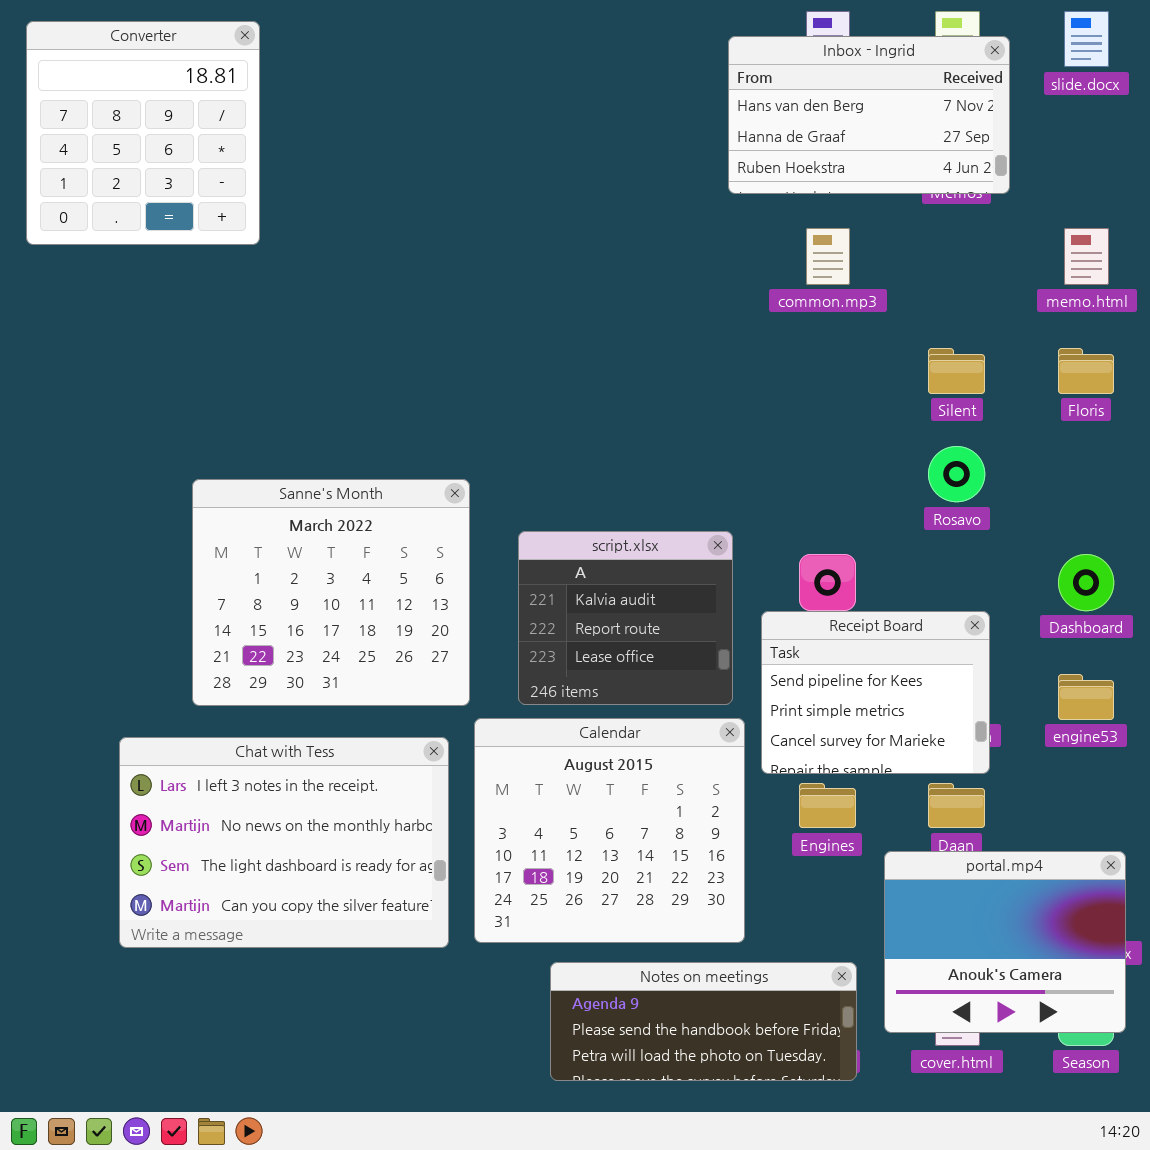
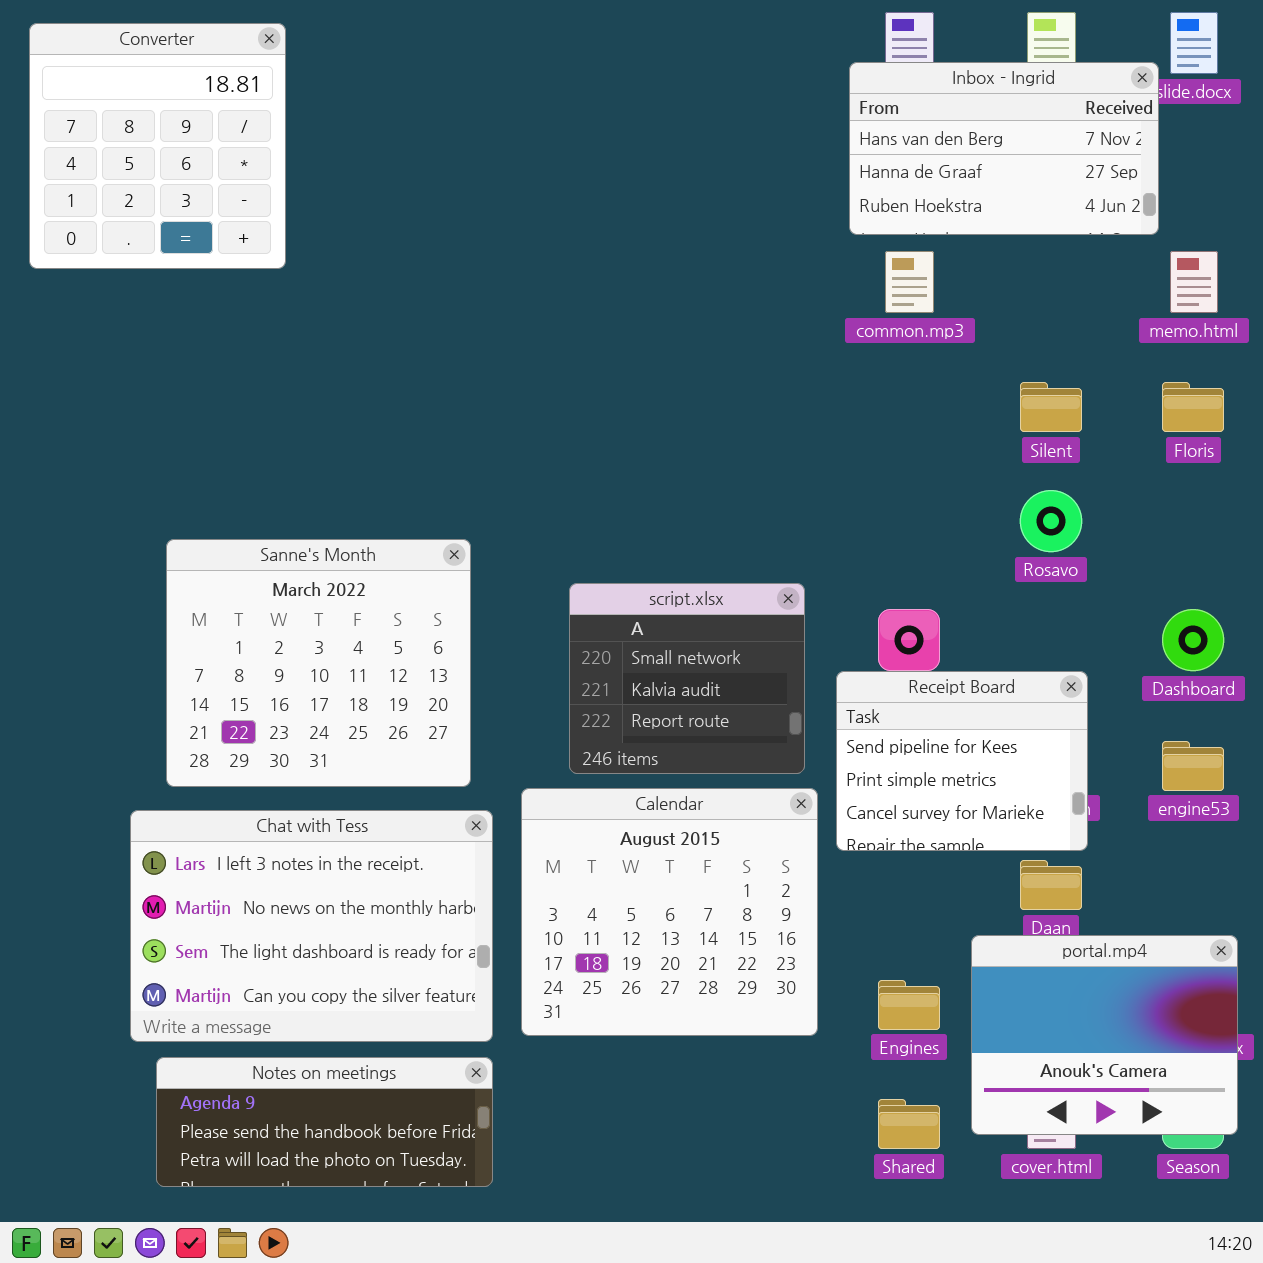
Inbox - Ingrid: [728,36,1010,194] -> [849,62,1159,235], moved
Sanne's Month: [192,479,470,706] -> [166,539,471,787], moved
script.xlsx: [518,531,733,705] -> [569,583,805,774], scrolled up 1 row
Engines: [799,783,856,828] -> [878,980,940,1030], moved
Notes on meetings: [550,962,857,1081] -> [156,1057,493,1187], moved

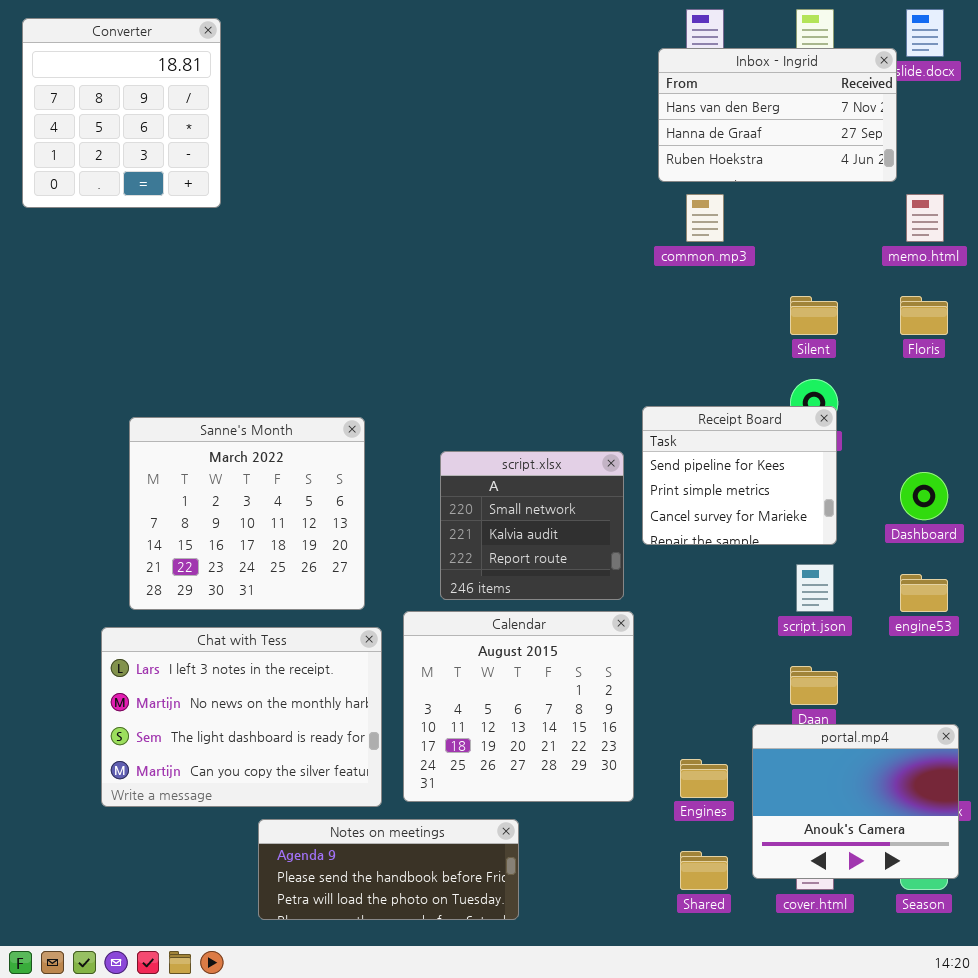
Receipt Board: [836,671,1088,851] -> [642,406,837,545], moved
Notes on meetings: [156,1057,493,1187] -> [258,819,519,920], moved

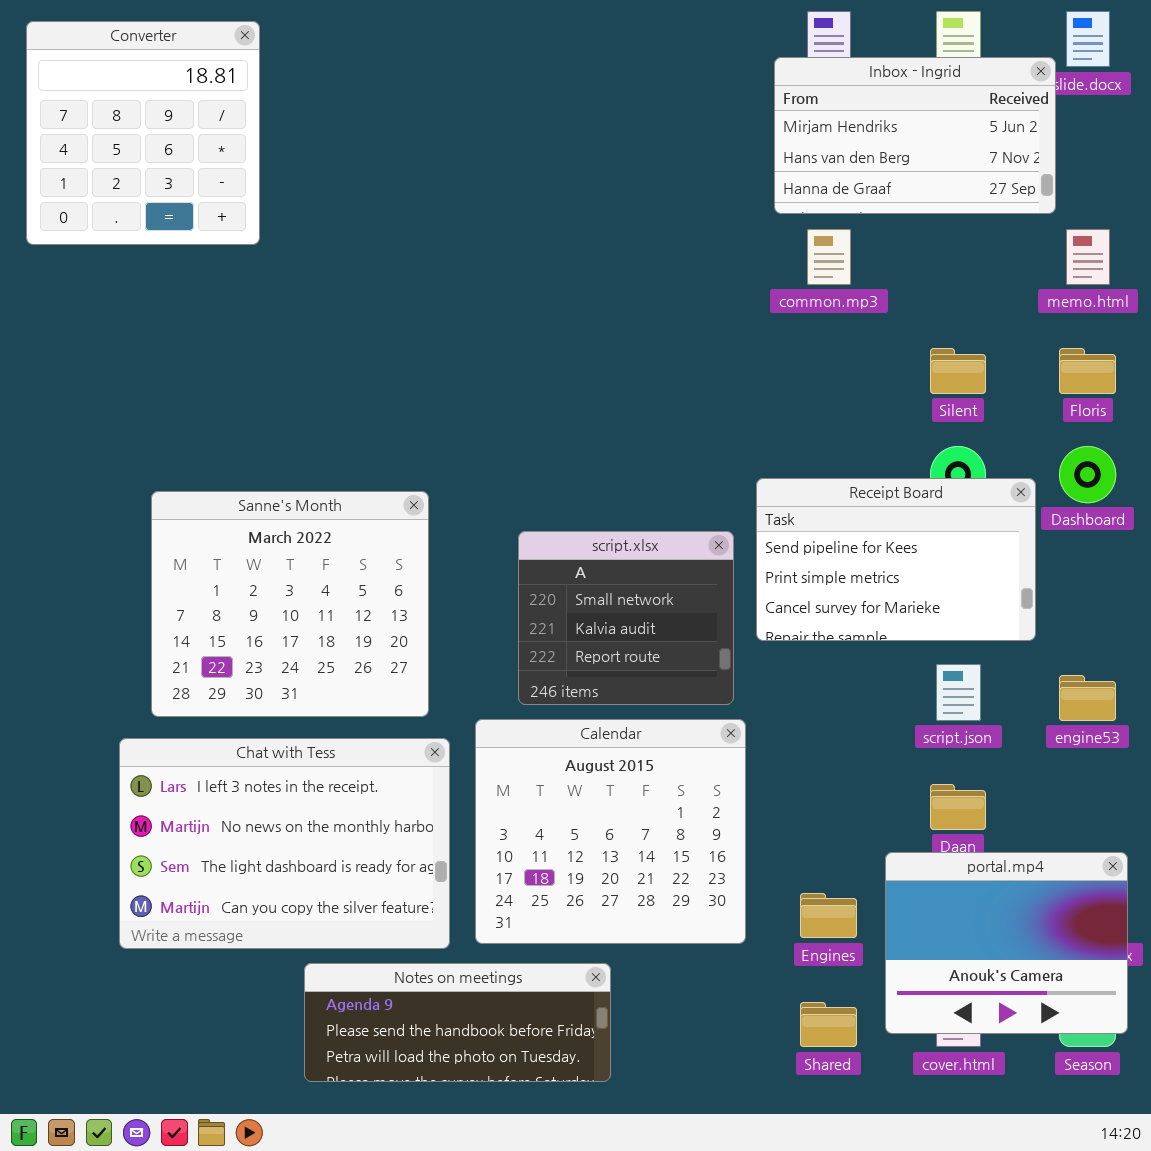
Inbox - Ingrid: [658,48,897,182] -> [774,57,1056,214], scrolled up 1 row
Receipt Board: [642,406,837,545] -> [756,478,1036,641], resized
Dashboard: [900,472,948,520] -> [1059,446,1116,503], moved

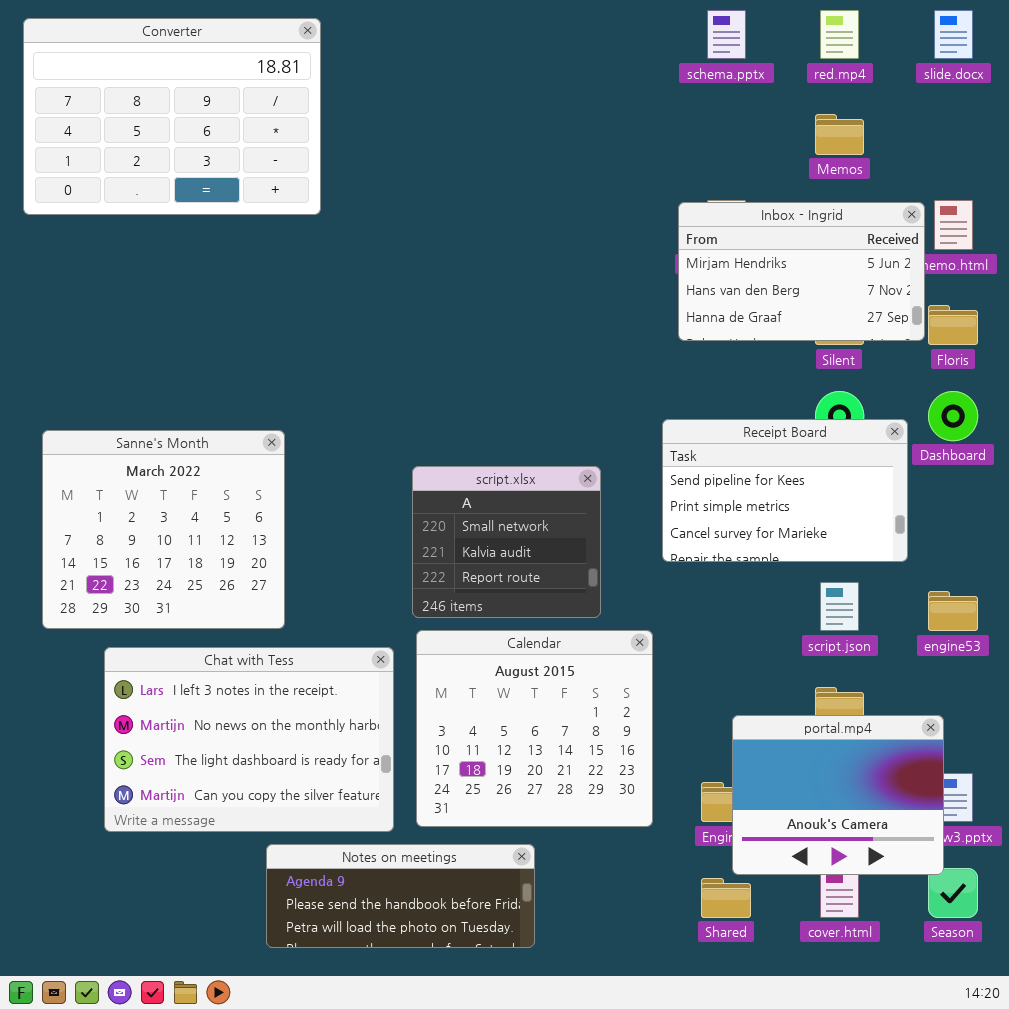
Converter: [26,21,260,245] -> [23,18,321,215], resized
Inbox - Ingrid: [774,57,1056,214] -> [678,202,925,341], moved
Sanne's Month: [151,491,429,717] -> [42,430,285,629], moved
script.xlsx: [518,531,734,705] -> [412,466,601,618], moved
portal.mp4: [885,852,1128,1034] -> [732,715,944,875], moved

